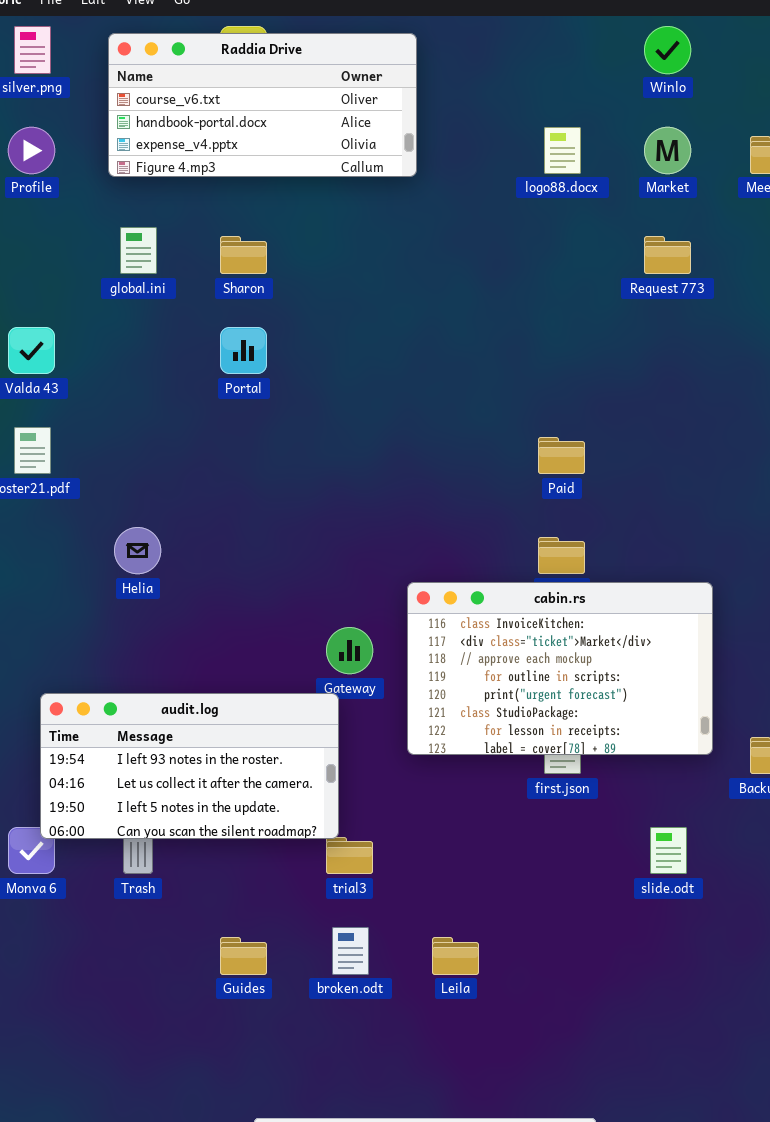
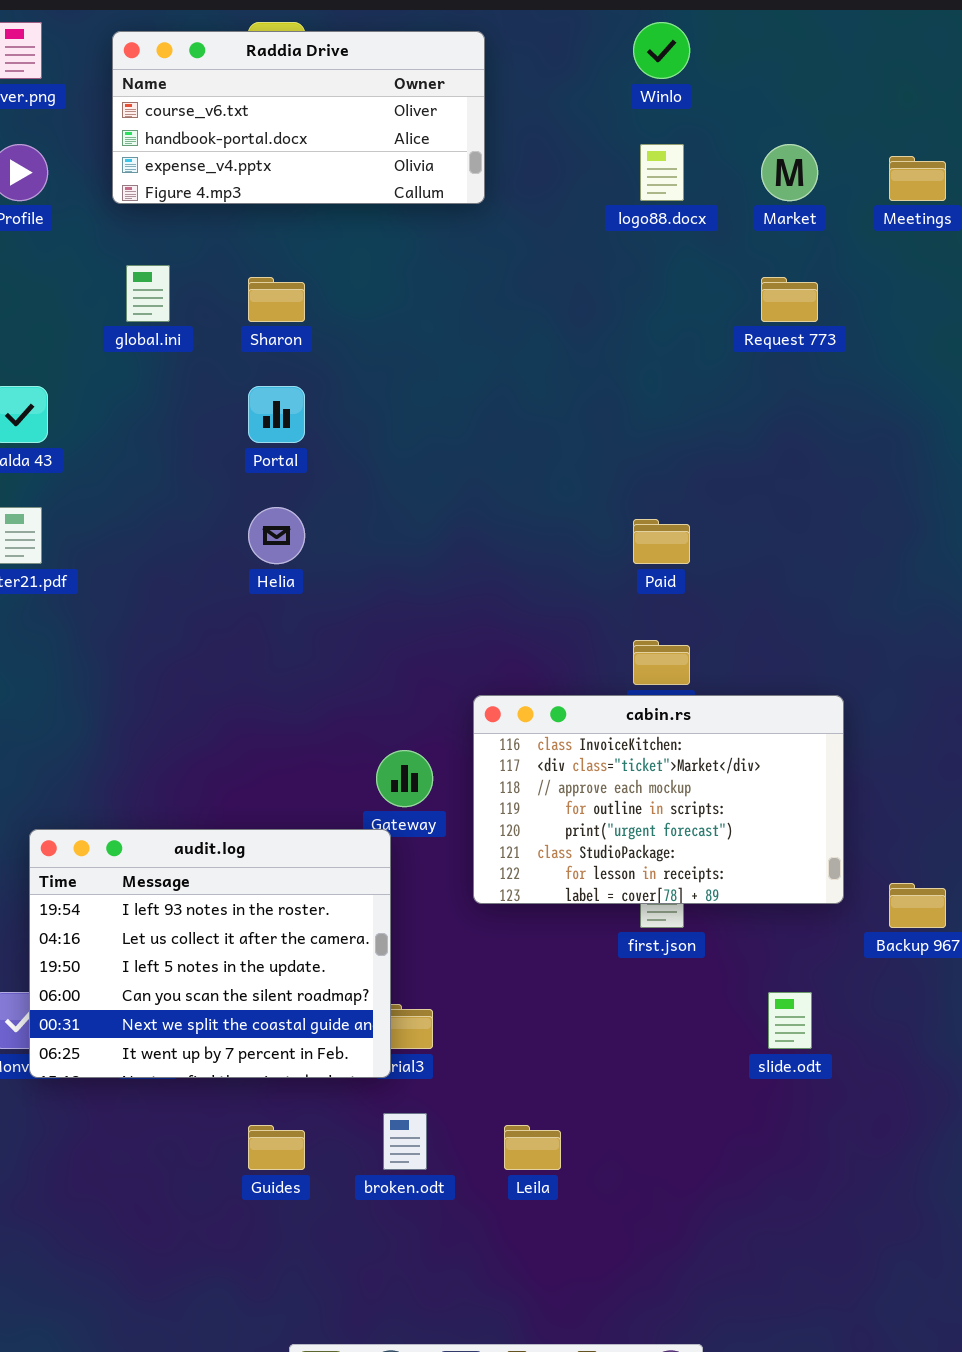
Winlo: [644,26,691,74] -> [633,22,690,79], moved
Helia: [114,527,161,574] -> [248,507,305,564], moved
audit.log: [40,693,339,839] -> [29,829,391,1078], resized

